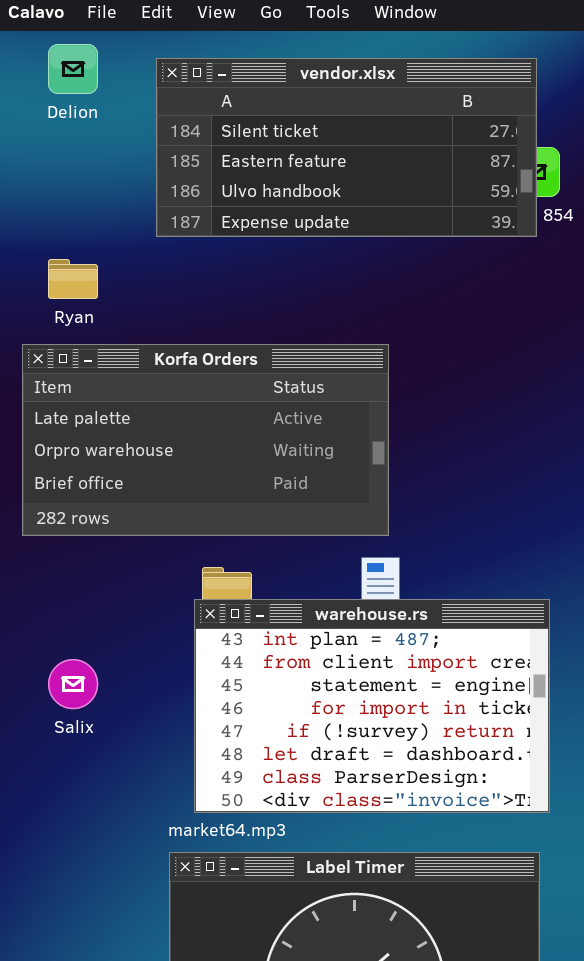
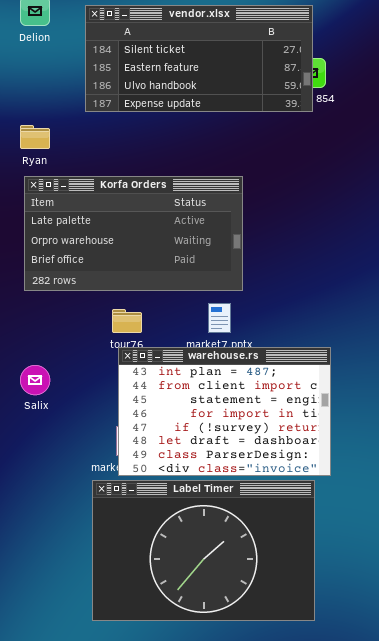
Korfa Orders: [22,344,389,536] -> [24,176,243,291], moved
warehouse.rs: [194,599,550,813] -> [118,347,331,476], moved

